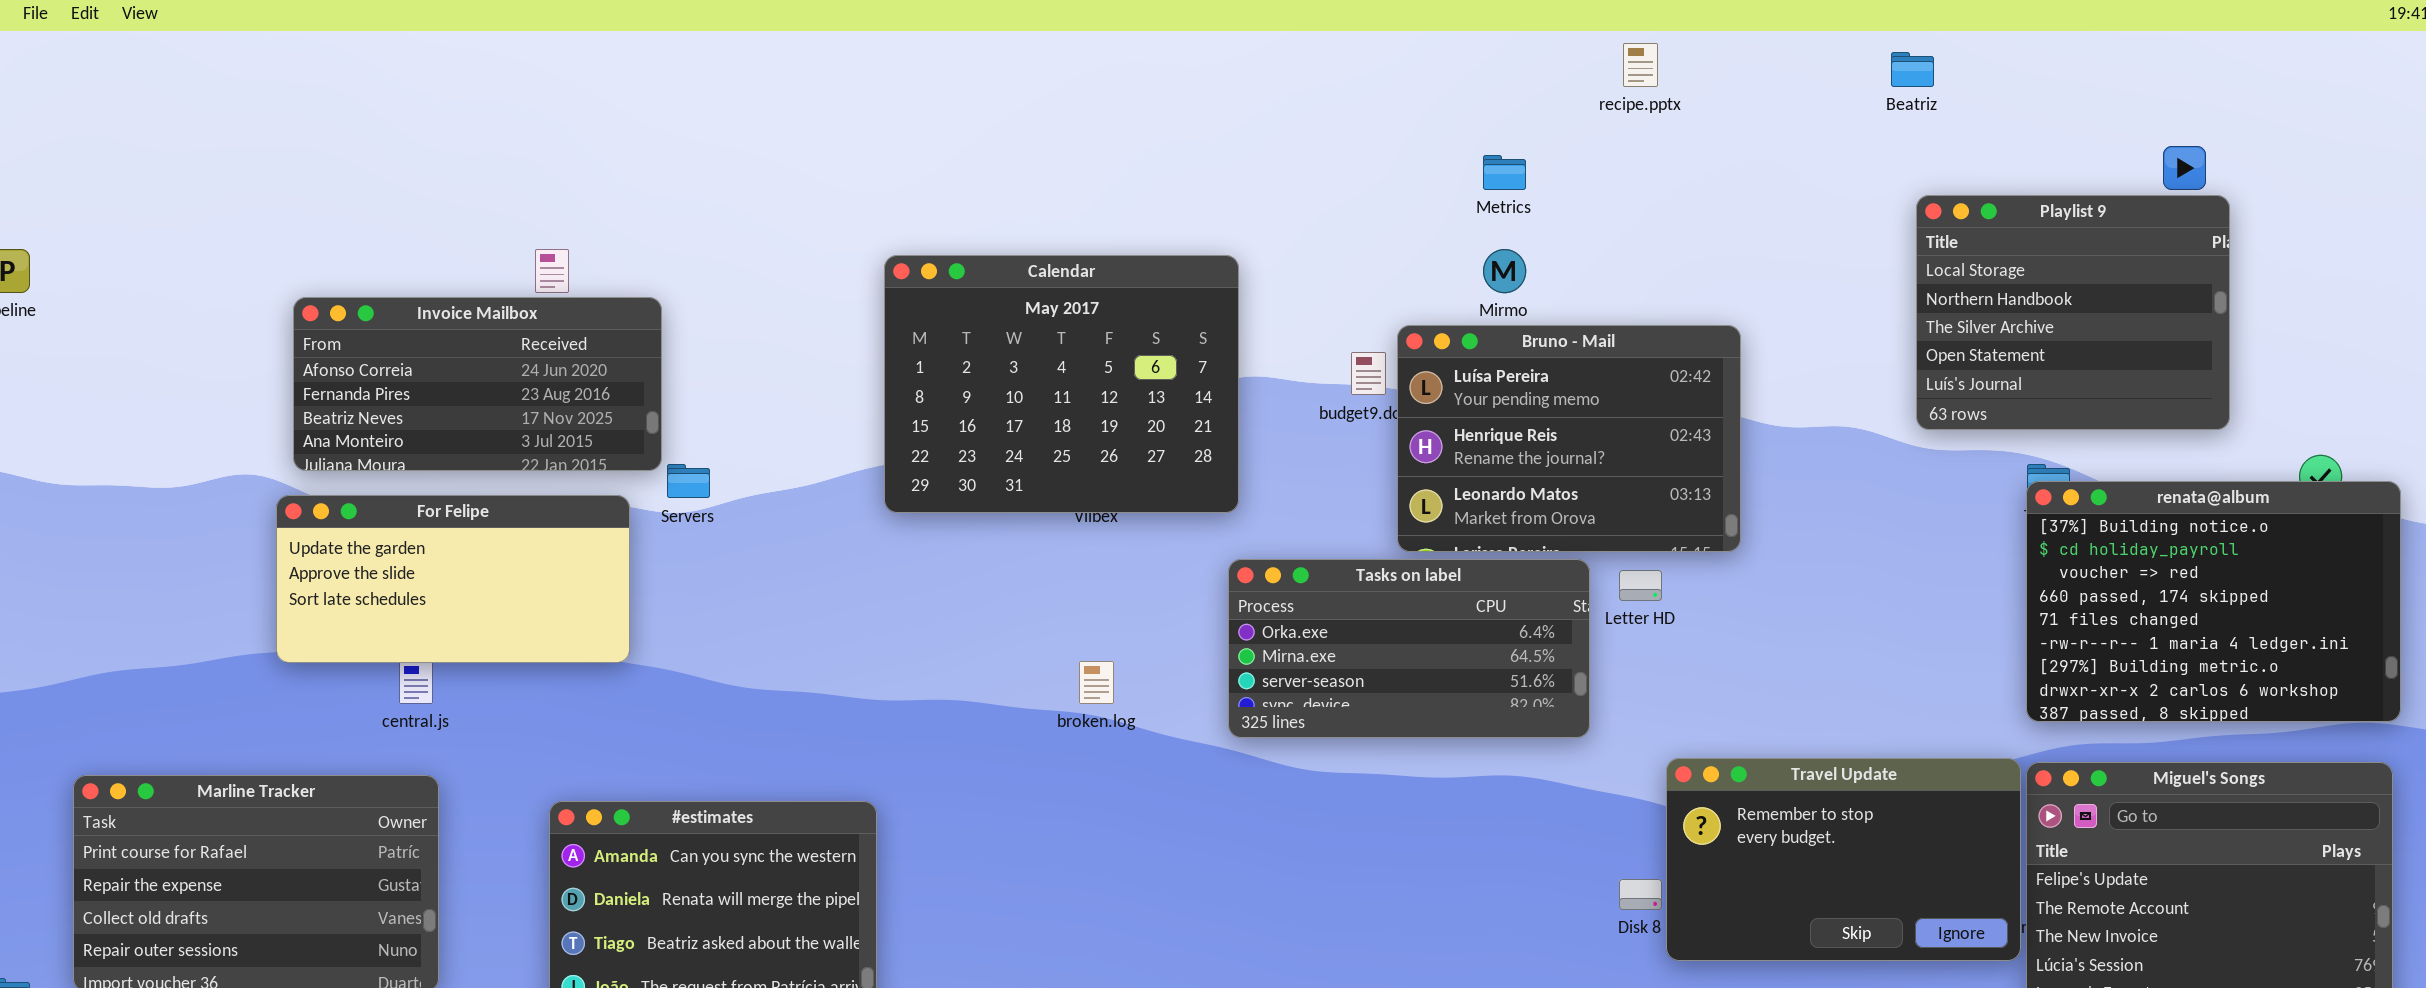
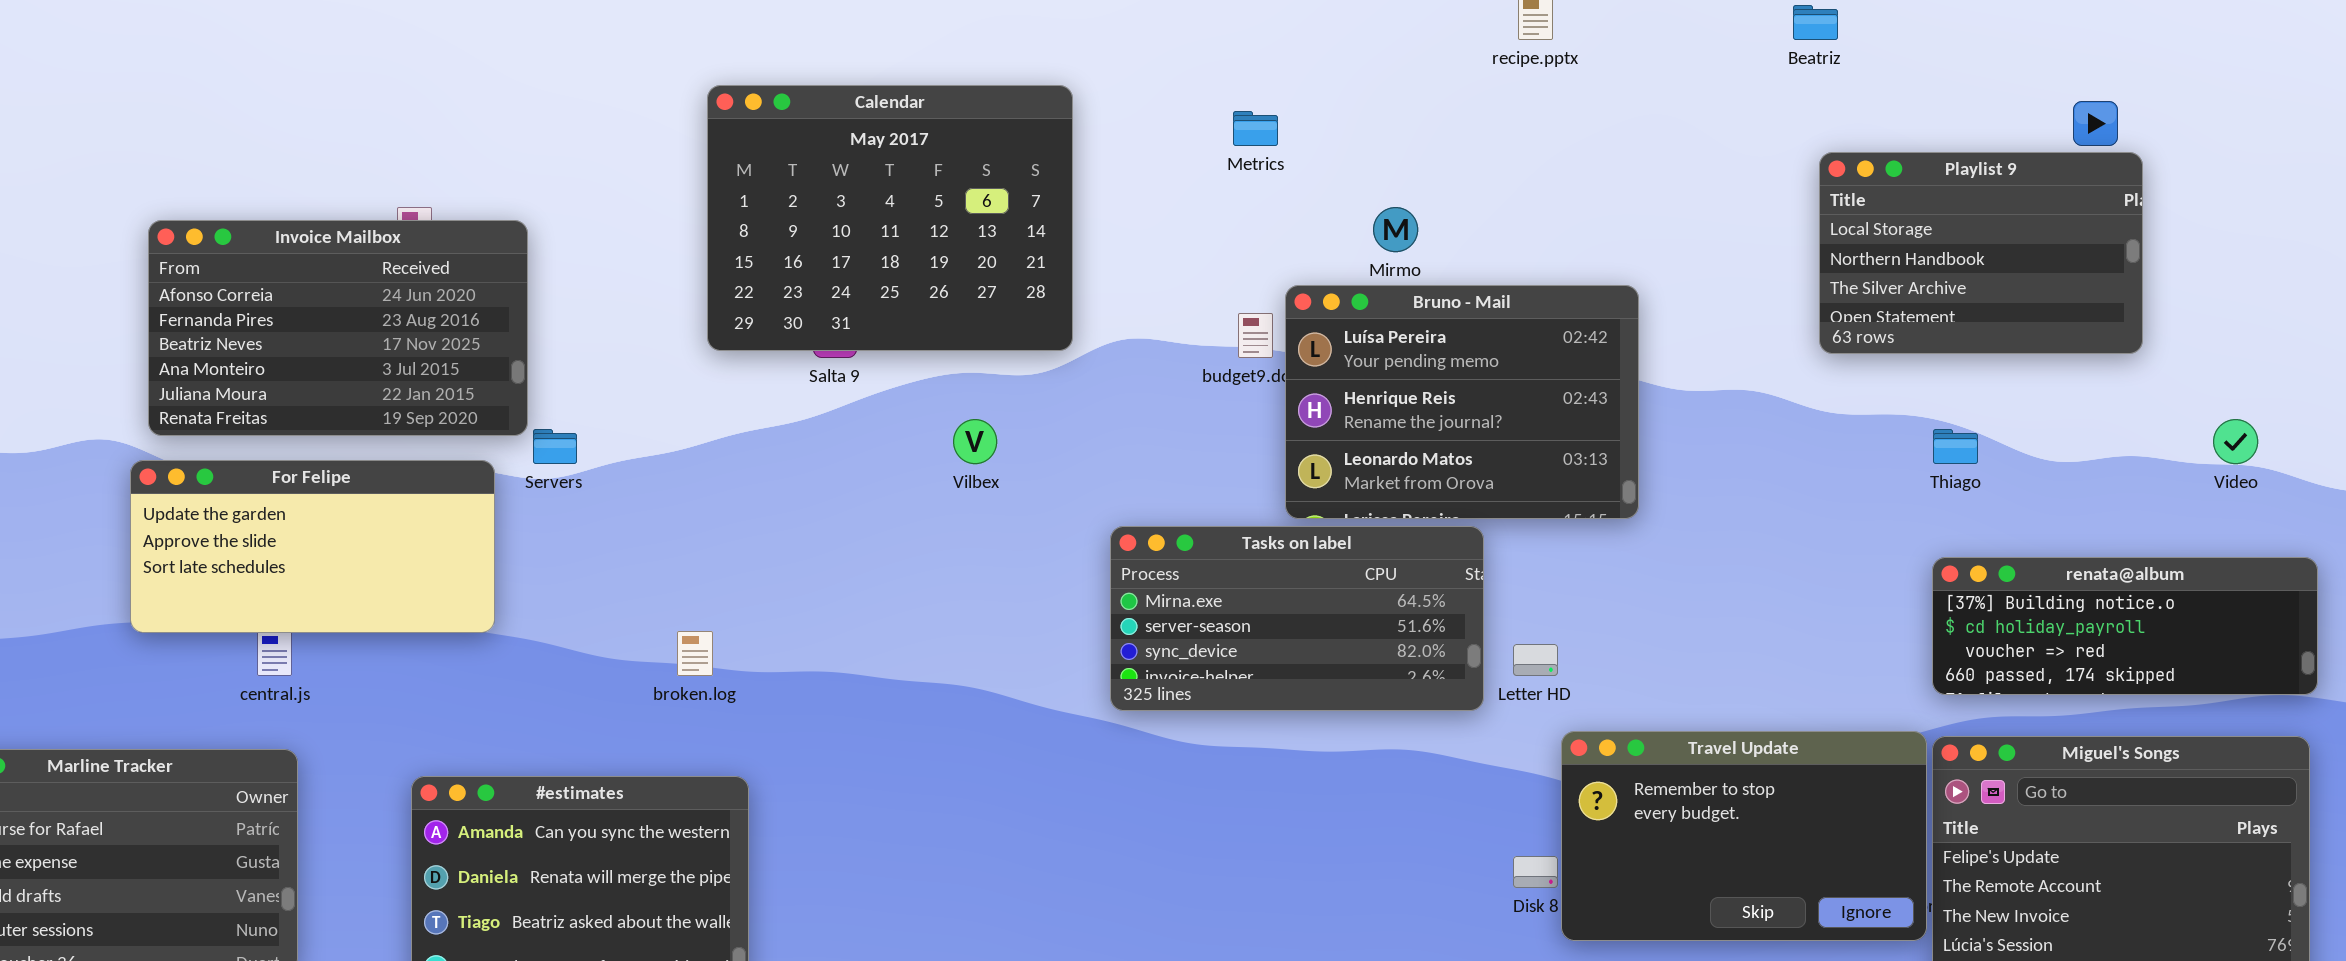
Metrics: [1483,155,1526,190] -> [1233,111,1278,146], moved
Playlist 9: [1916,195,2230,430] -> [1819,152,2143,354], resized
Calendar: [884,255,1239,513] -> [707,85,1073,351], moved
Invoice Mailbox: [293,297,662,471] -> [148,220,528,436], resized
renata@album: [2026,481,2401,722] -> [1932,557,2318,695], resized
Tasks on label: [1228,559,1590,738] -> [1110,526,1484,711], scrolled down 1 row
Letter HD: [1619,570,1662,601] -> [1513,644,1558,676], moved
broken.log: [1079,661,1114,704] -> [677,631,713,676], moved

